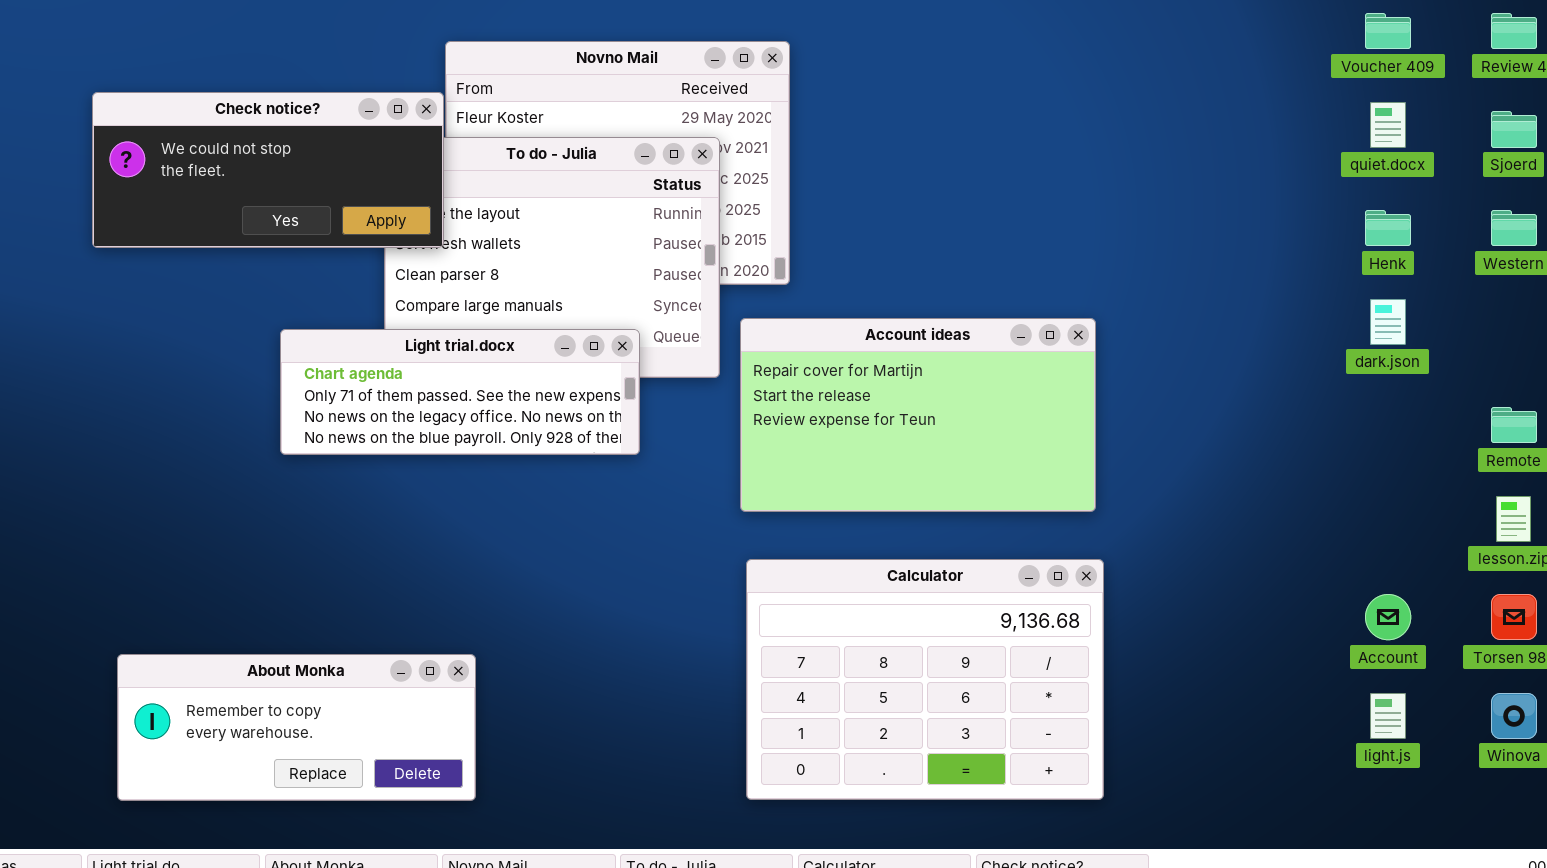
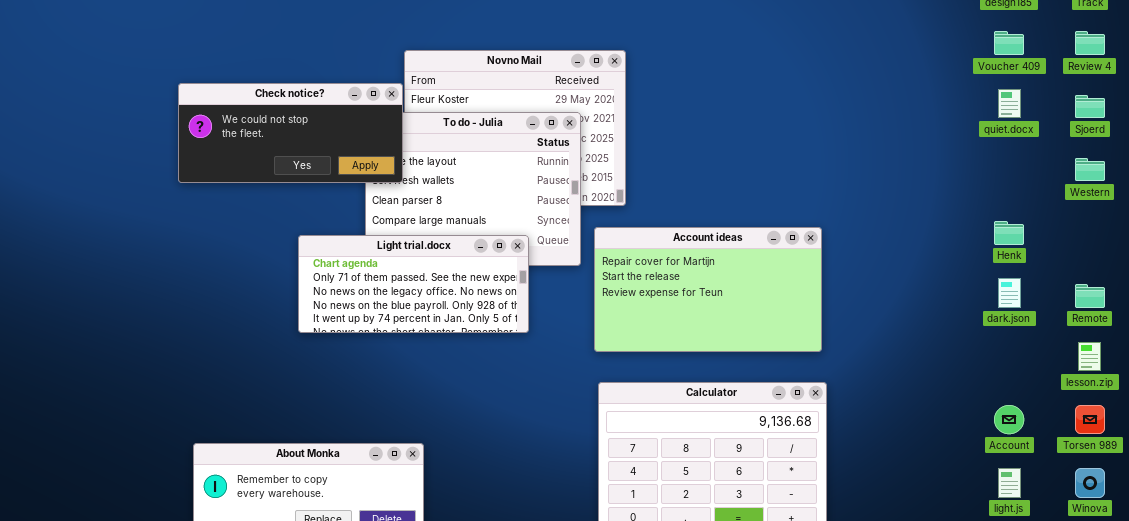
Henk: [1365,210,1411,246] -> [994,221,1024,245], moved
dark.json: [1370,299,1406,345] -> [998,278,1021,308], moved
Light trial.docx: [280,329,640,455] -> [298,235,529,333], resized

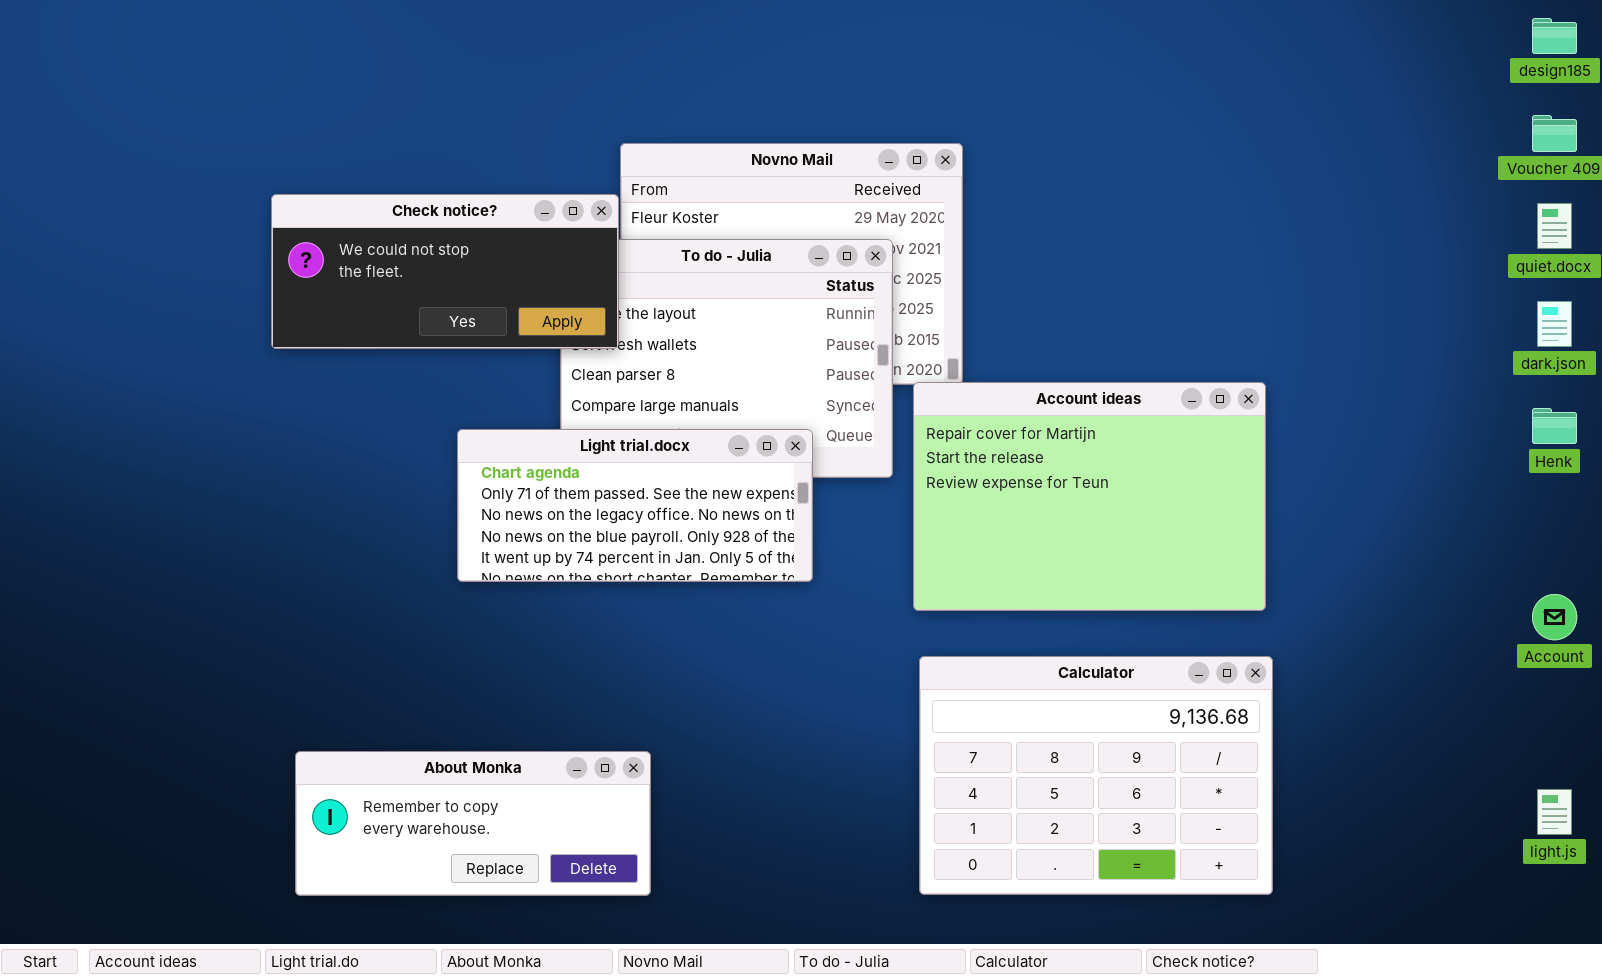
Account ideas: [594,227,822,352] -> [913,382,1266,611], resized
dark.json: [998,278,1021,308] -> [1537,301,1572,347], moved
Account: [994,405,1024,434] -> [1532,594,1577,640], moved

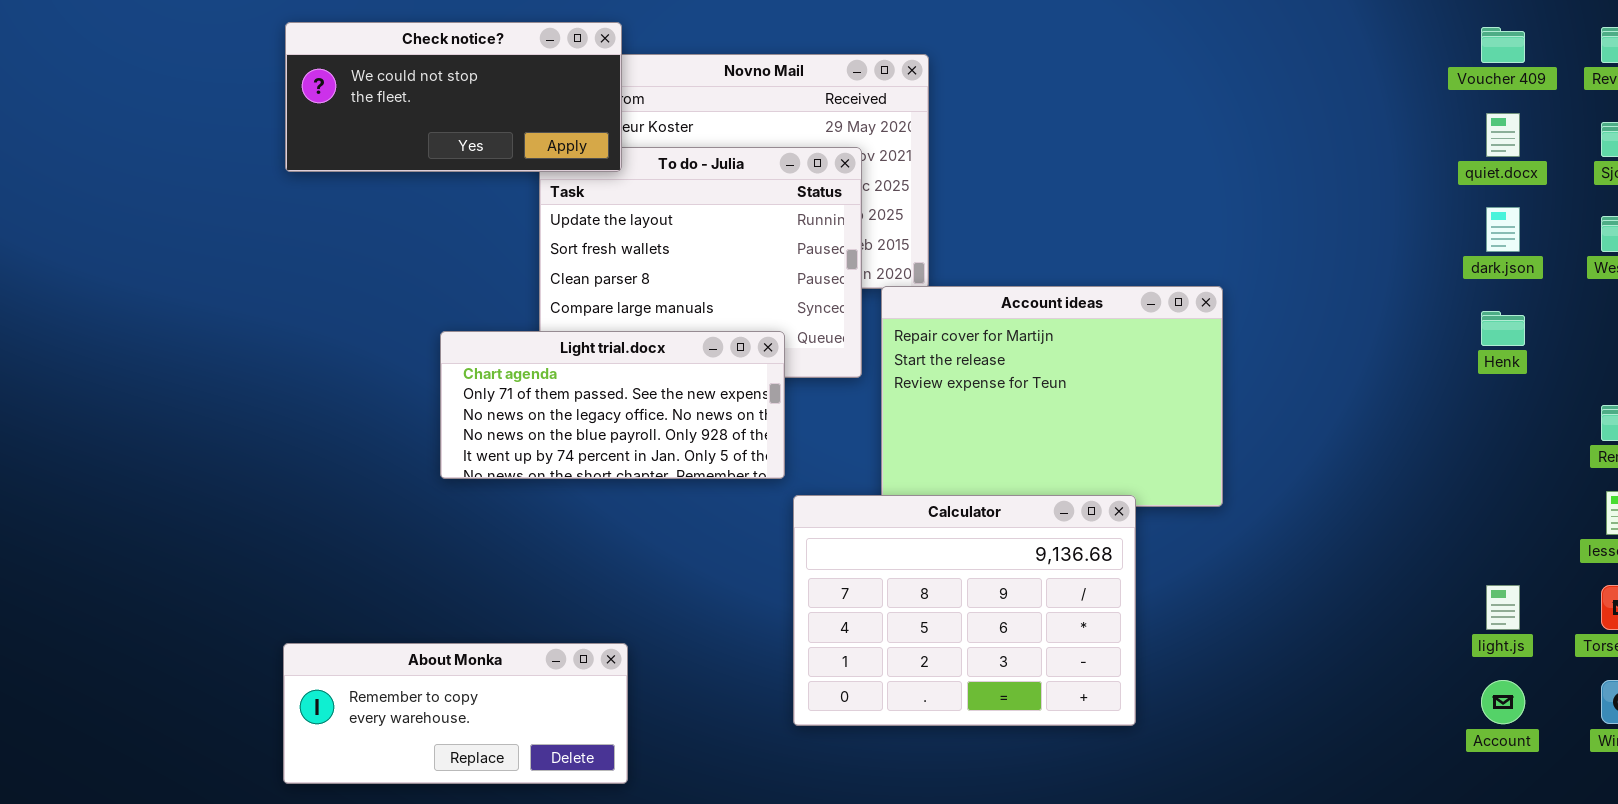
Check notice?: [271,194,619,349] -> [285,22,622,172], moved
Account: [1532,594,1577,640] -> [1481,680,1525,724], moved
Calculator: [919,656,1273,895] -> [793,495,1136,726], moved
light.js: [1537,789,1572,835] -> [1486,585,1520,630], moved

